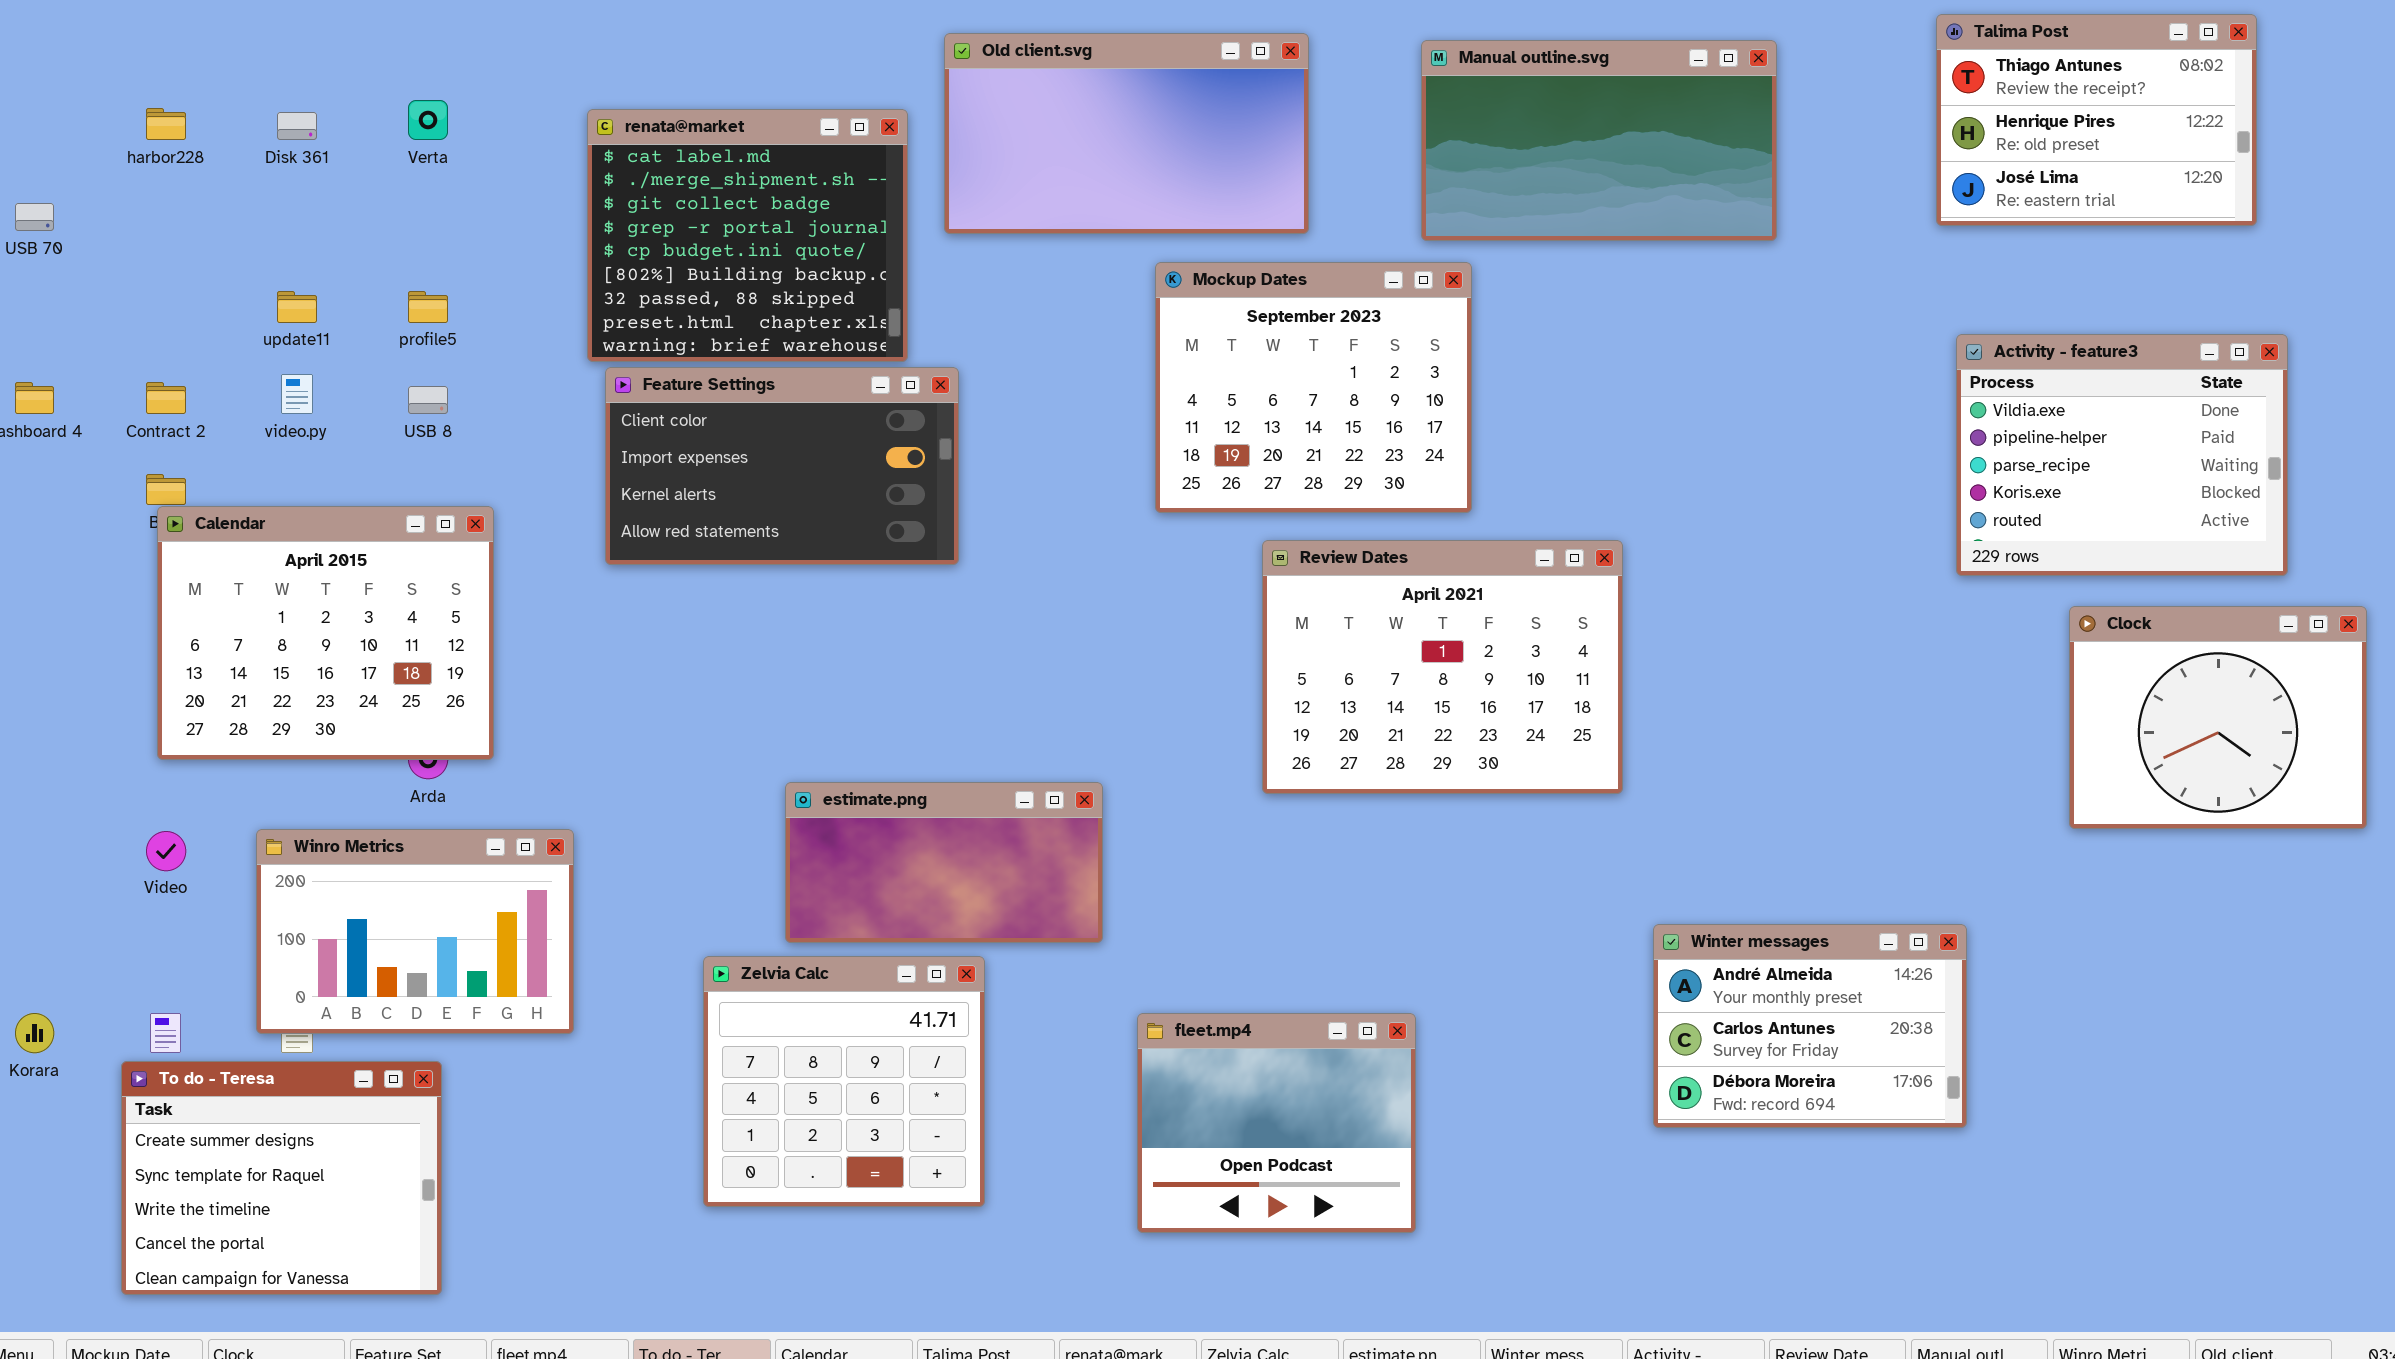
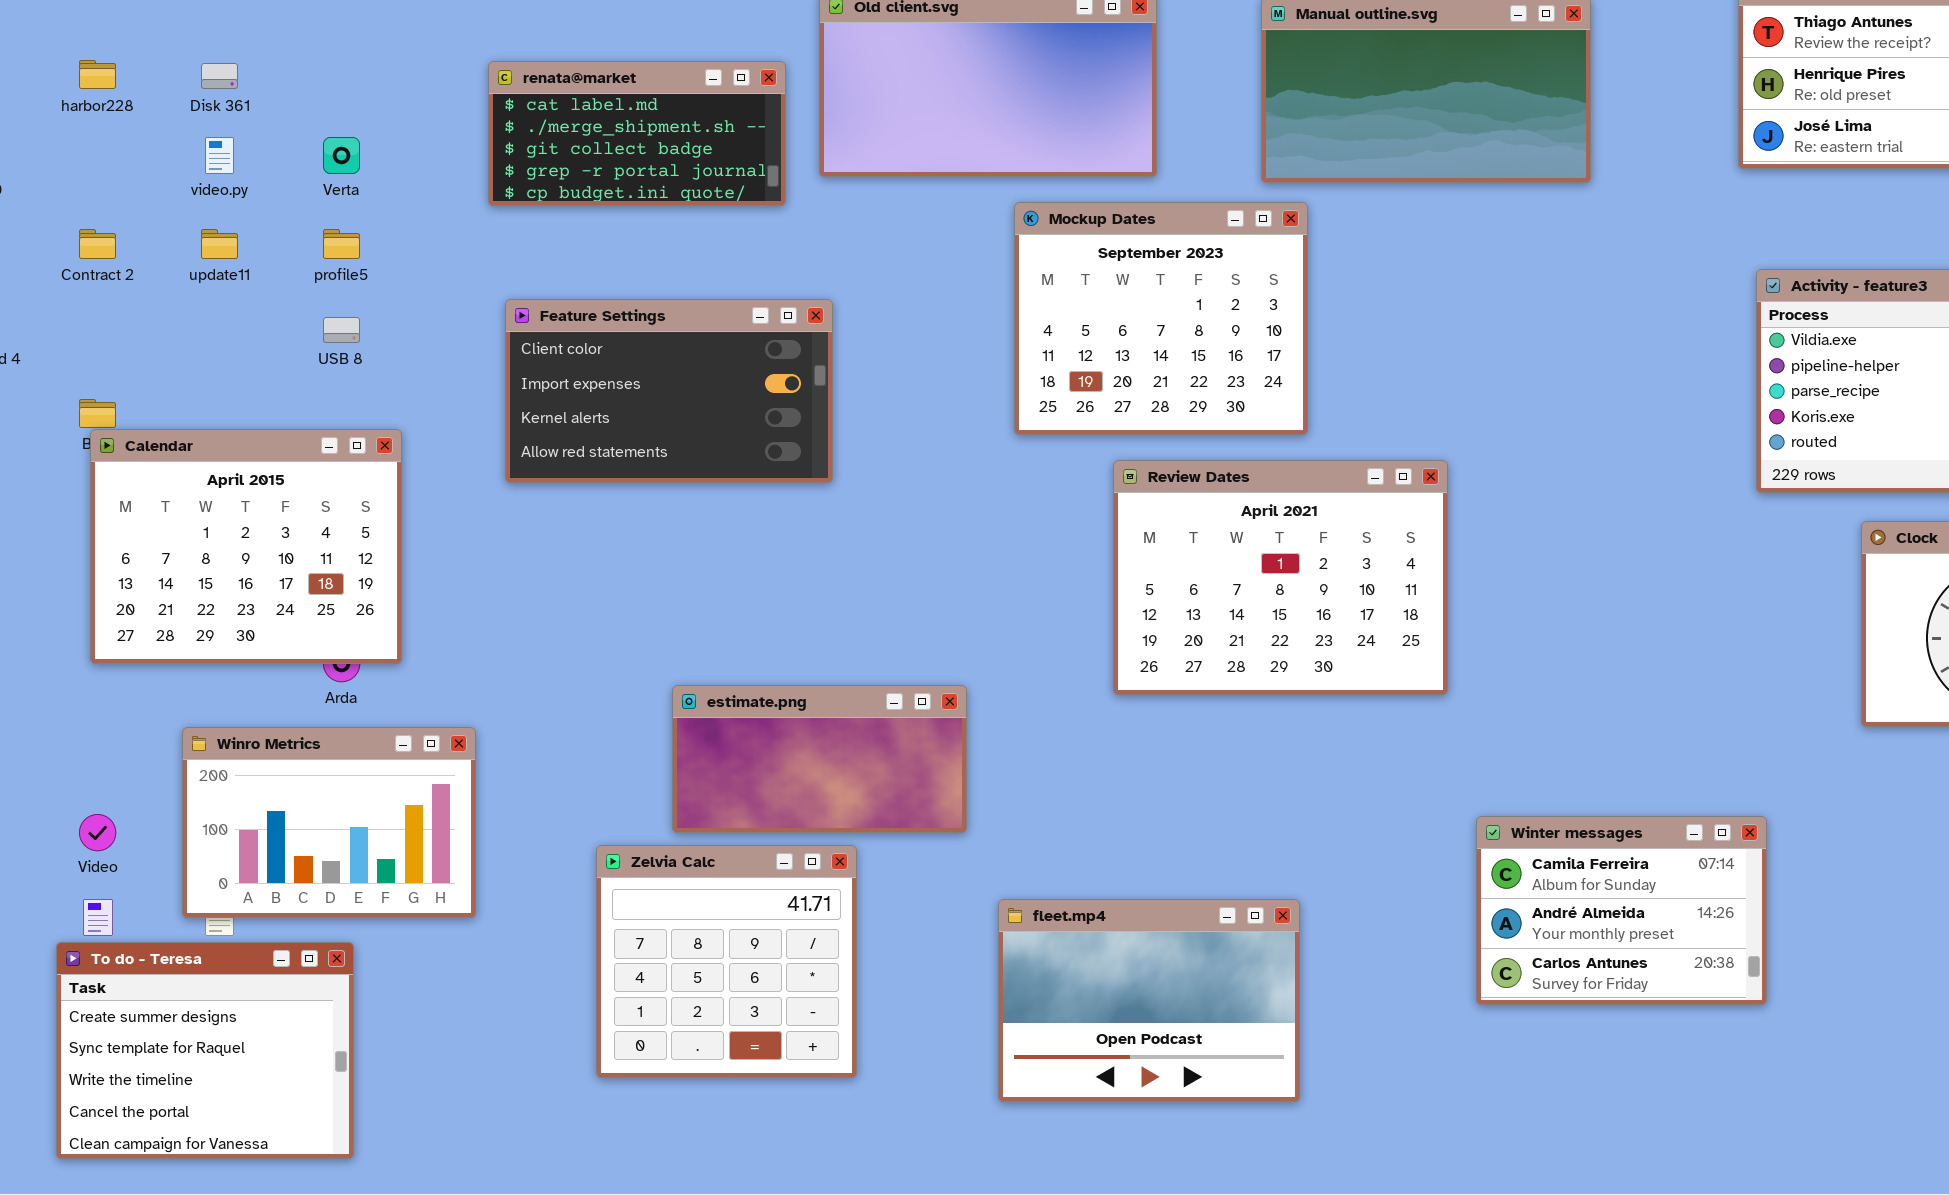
Verta: [408,100,448,140] -> [323,137,360,174], moved
renata@market: [587,109,908,362] -> [488,61,786,206], resized
video.py: [281,374,313,414] -> [205,137,234,174], moved
Contract 2: [146,382,186,414] -> [79,229,116,259], moved
Video: [146,831,186,871] -> [79,814,116,851], moved
Winter messages: [1653,924,1967,1128] -> [1476,816,1767,1005], scrolled up 1 row
fleet.mp4: [1137,1013,1416,1233] -> [998,899,1300,1102], resized

